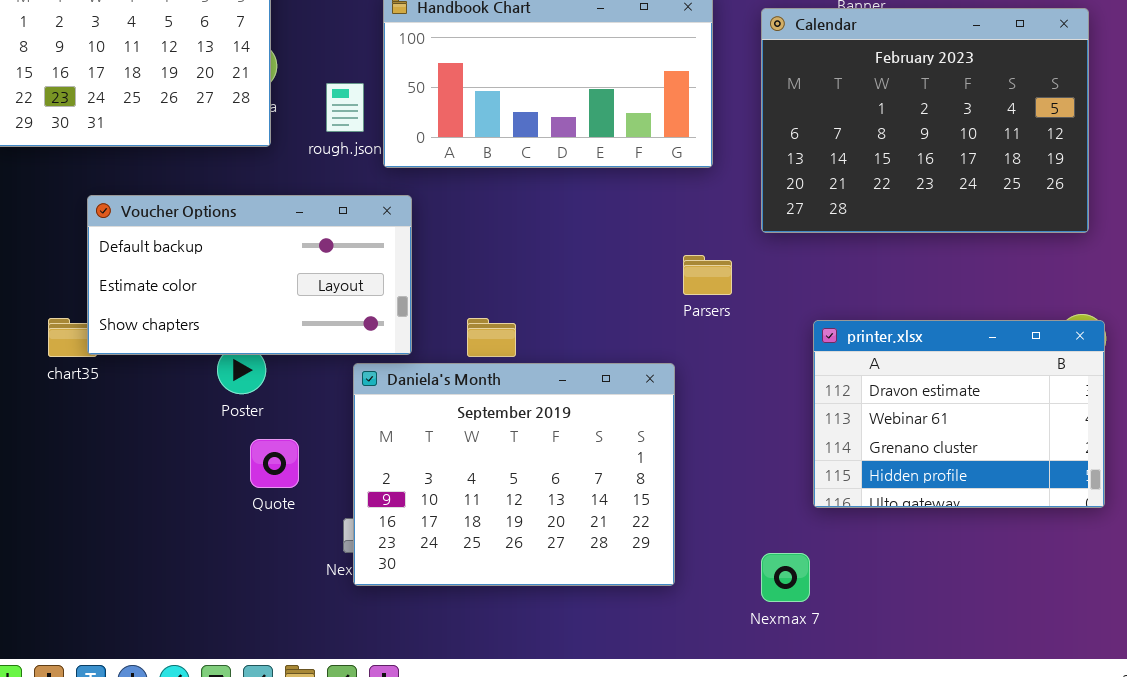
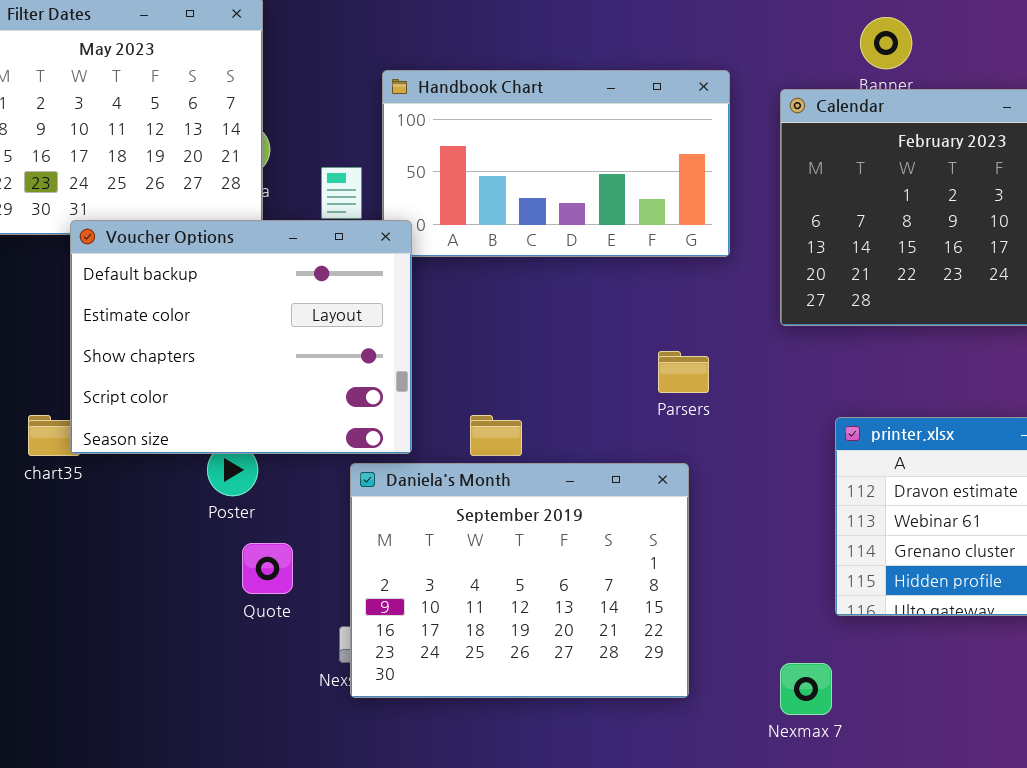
Voucher Options: [87,195,412,355] -> [70,220,412,454], resized
Parsers: [683,255,732,295] -> [658,351,709,393], moved

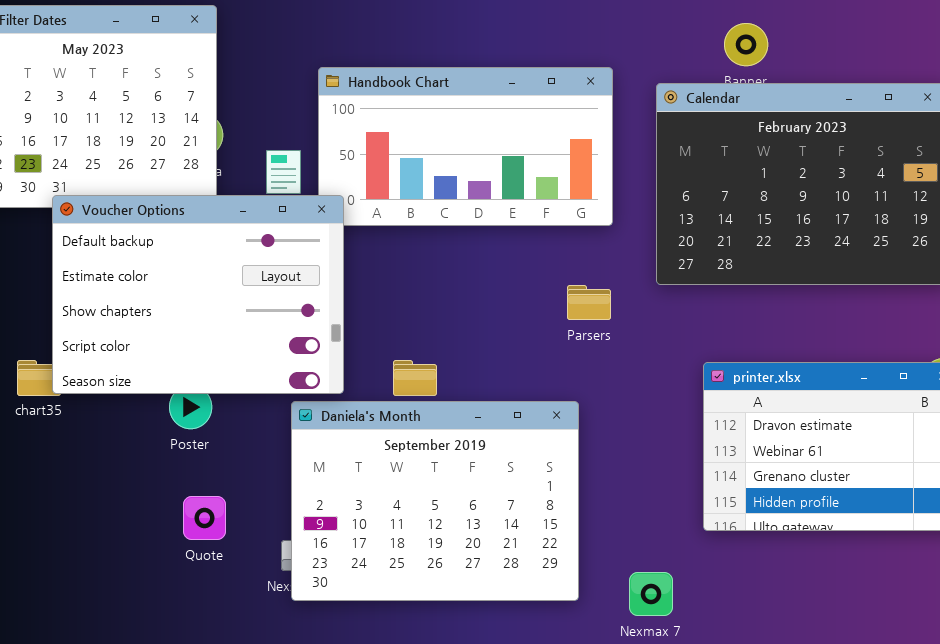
Parsers: [658,351,709,393] -> [567,285,611,320], moved
Quote: [242,543,293,594] -> [183,496,226,540], moved
Nexmax 7: [780,663,832,715] -> [629,572,673,616], moved

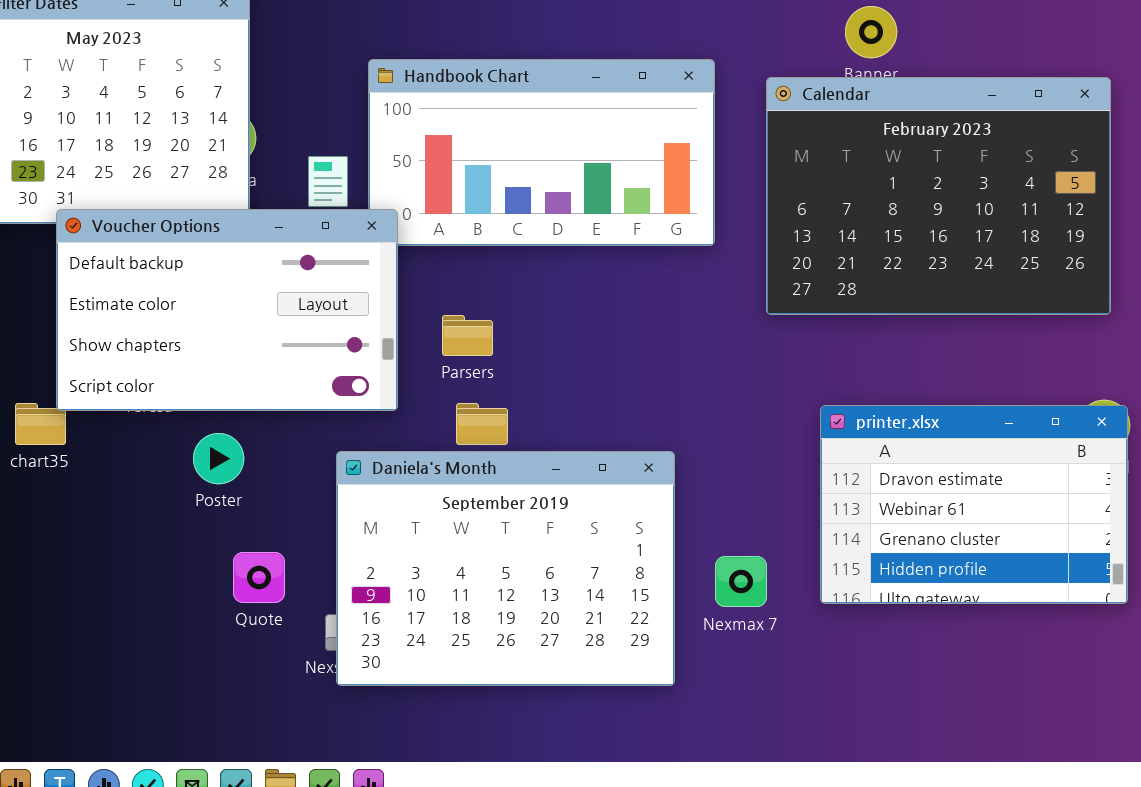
Voucher Options: [52,195,344,394] -> [56,209,398,411], resized
Parsers: [567,285,611,320] -> [442,315,493,356], moved
Quote: [183,496,226,540] -> [233,552,285,603], moved
Nexmax 7: [629,572,673,616] -> [715,556,767,607], moved

